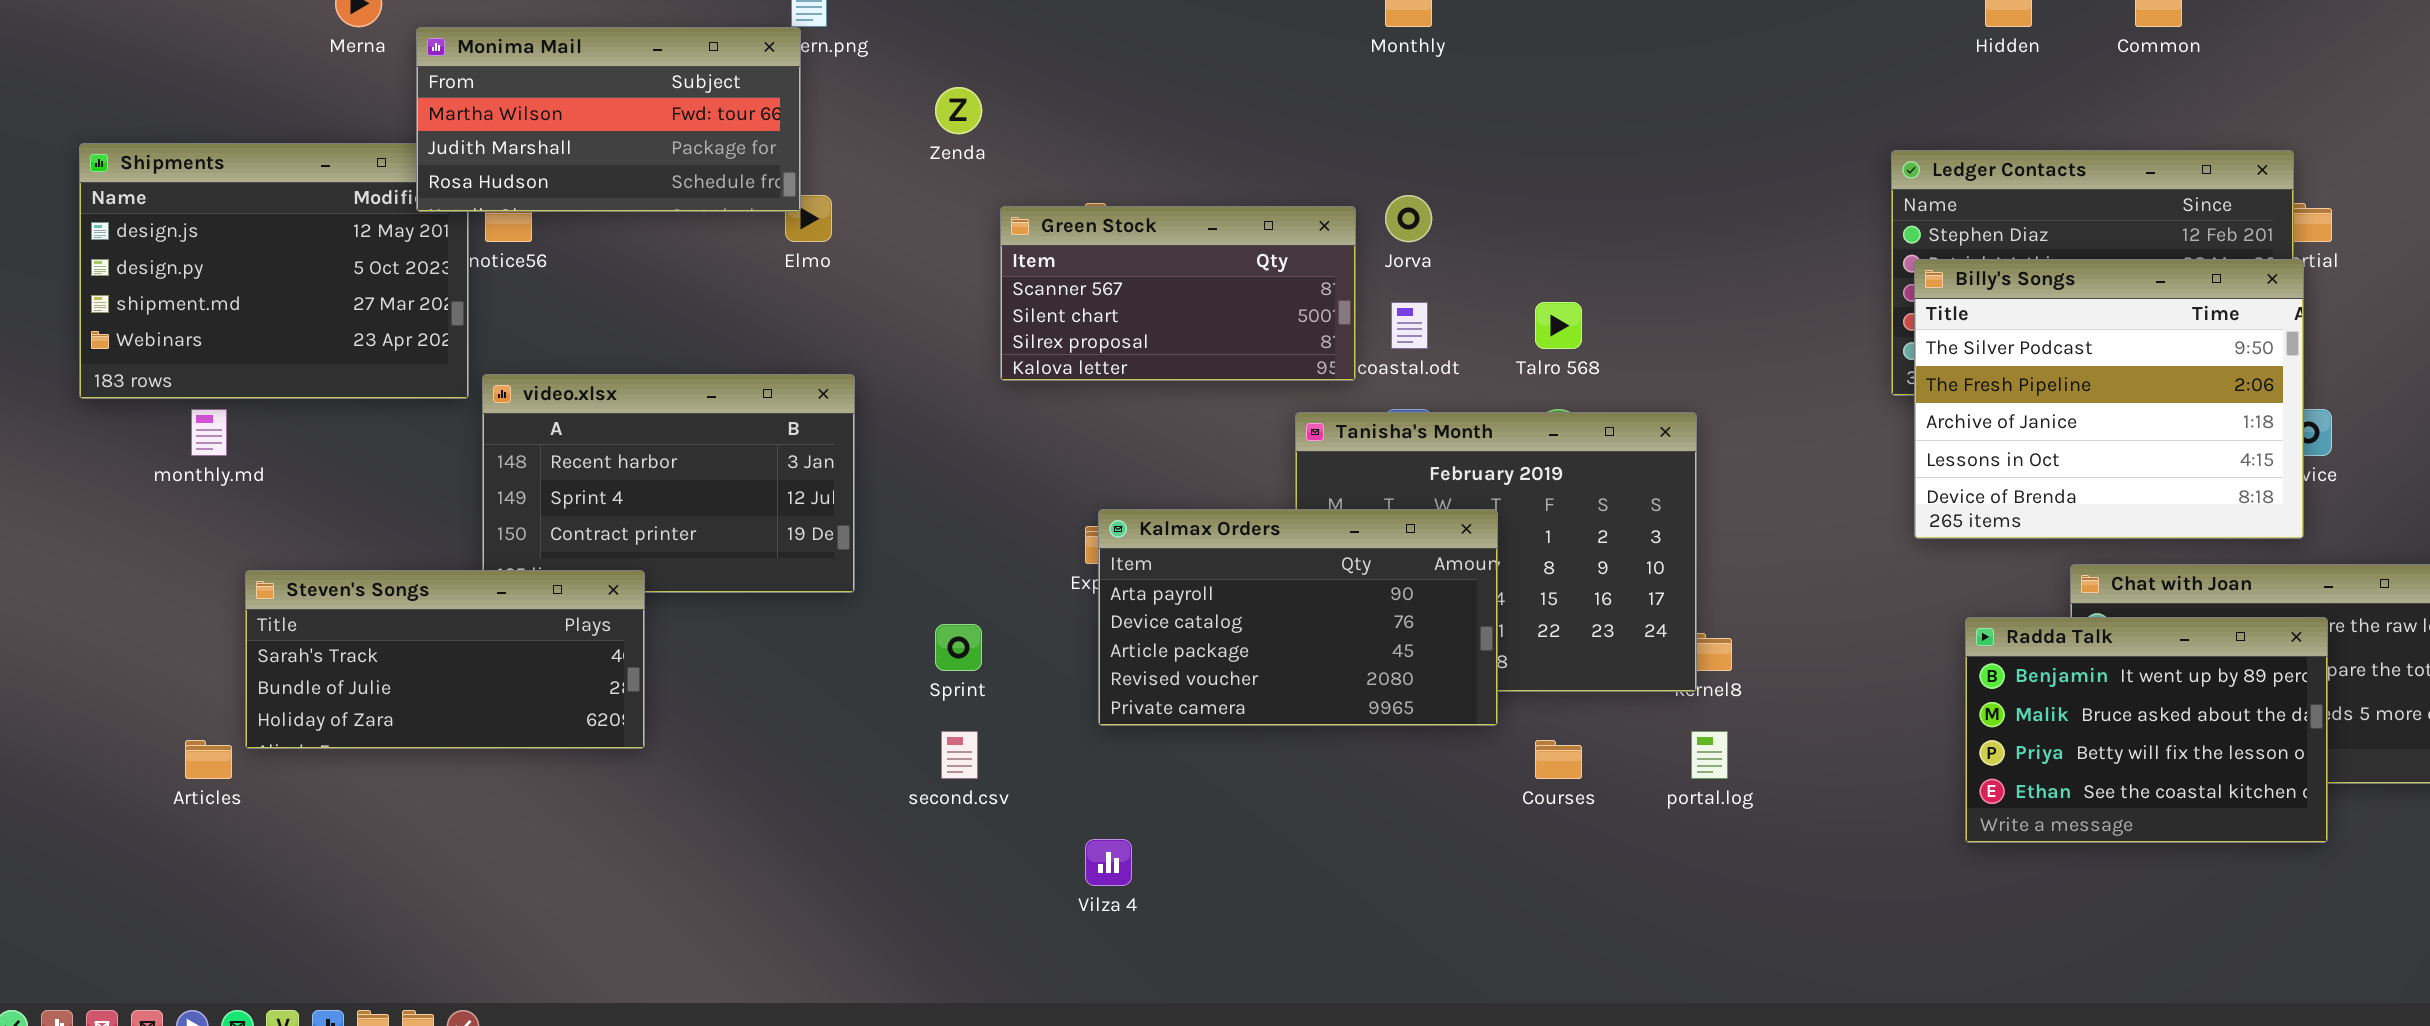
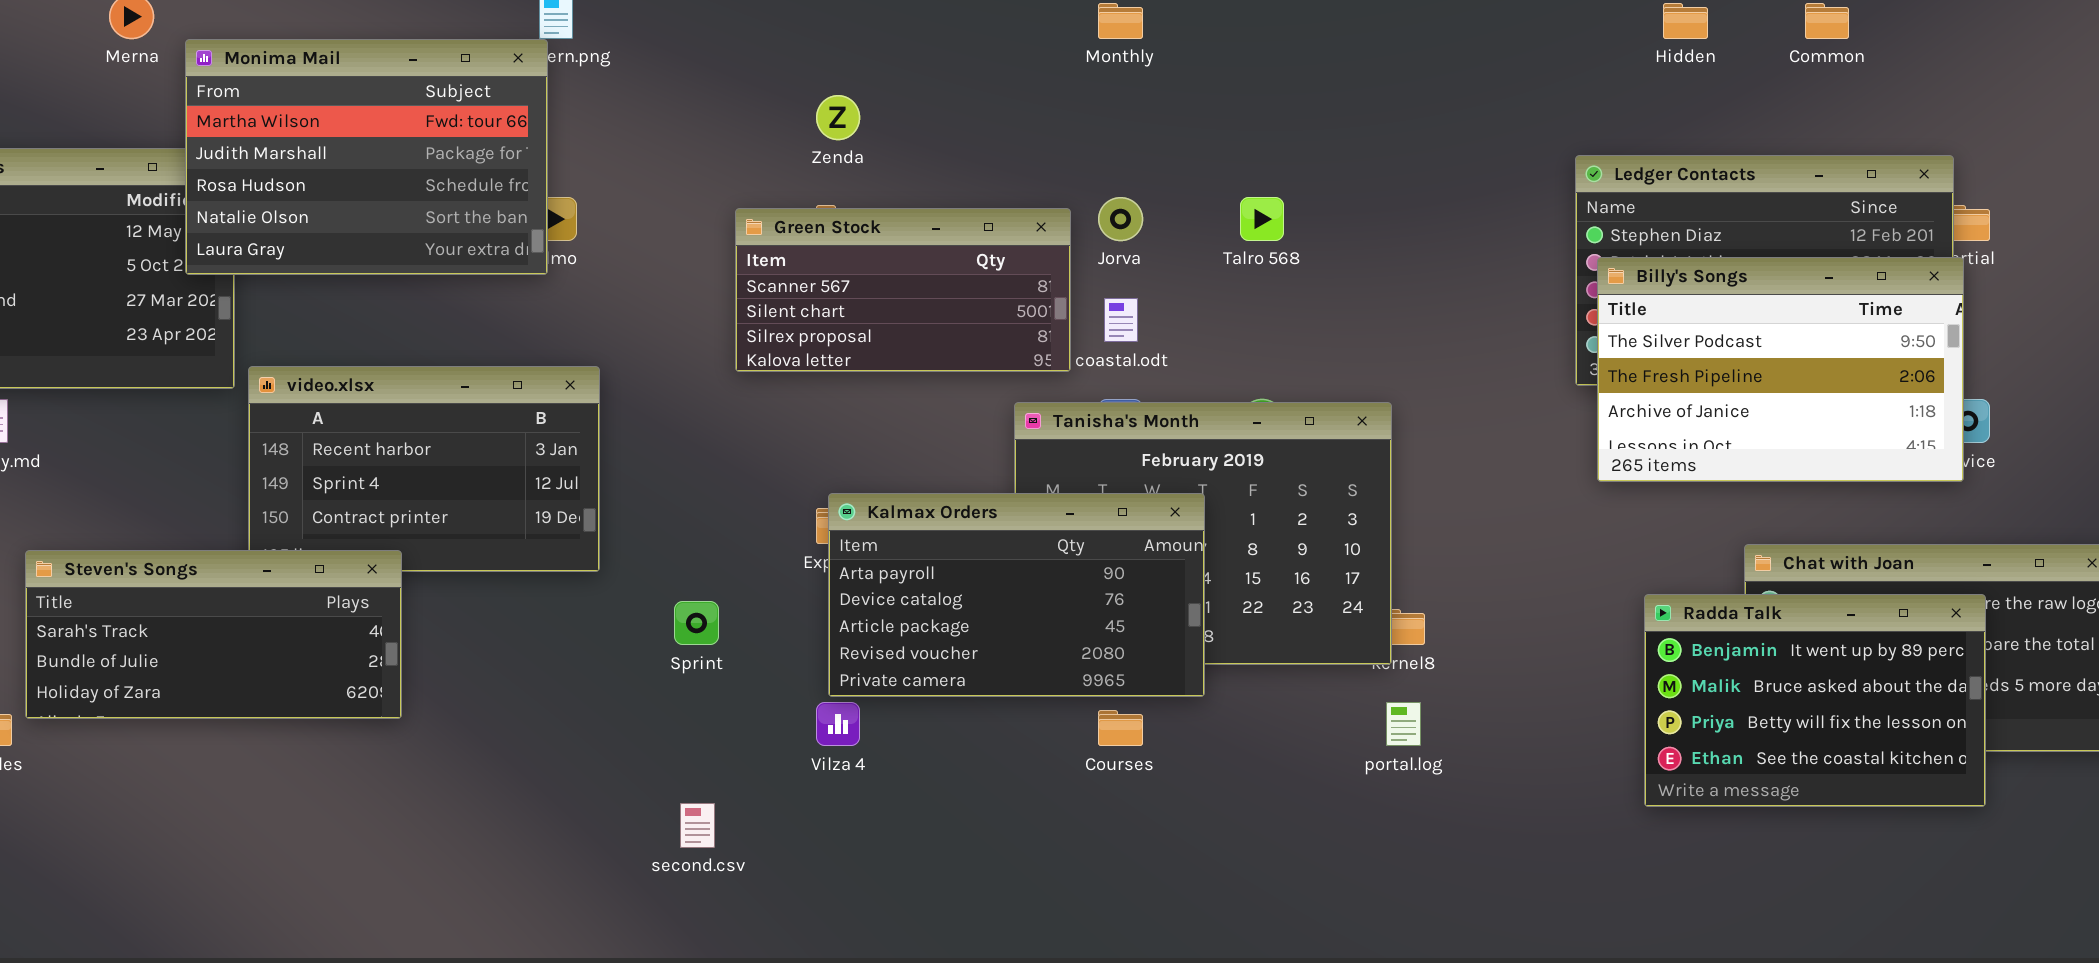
Monima Mail: [416,27,801,212] -> [185,39,548,275], resized
Zenda: [935,87,982,134] -> [816,95,860,140], moved
Billy's Songs: [1914,259,2304,539] -> [1597,257,1964,482], resized
Talro 568: [1535,302,1582,349] -> [1240,197,1284,241], moved
second.csv: [941,731,978,779] -> [680,803,715,848], moved
Courses: [1535,740,1582,779] -> [1098,710,1143,746], moved
Vilza 4: [1085,839,1132,886] -> [816,702,860,746], moved

